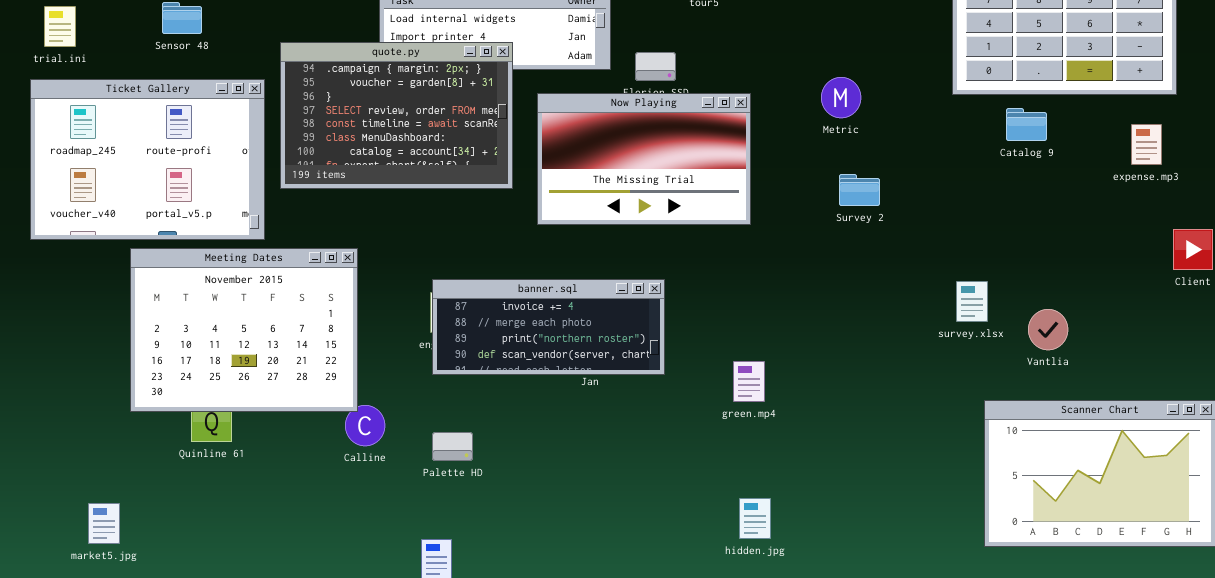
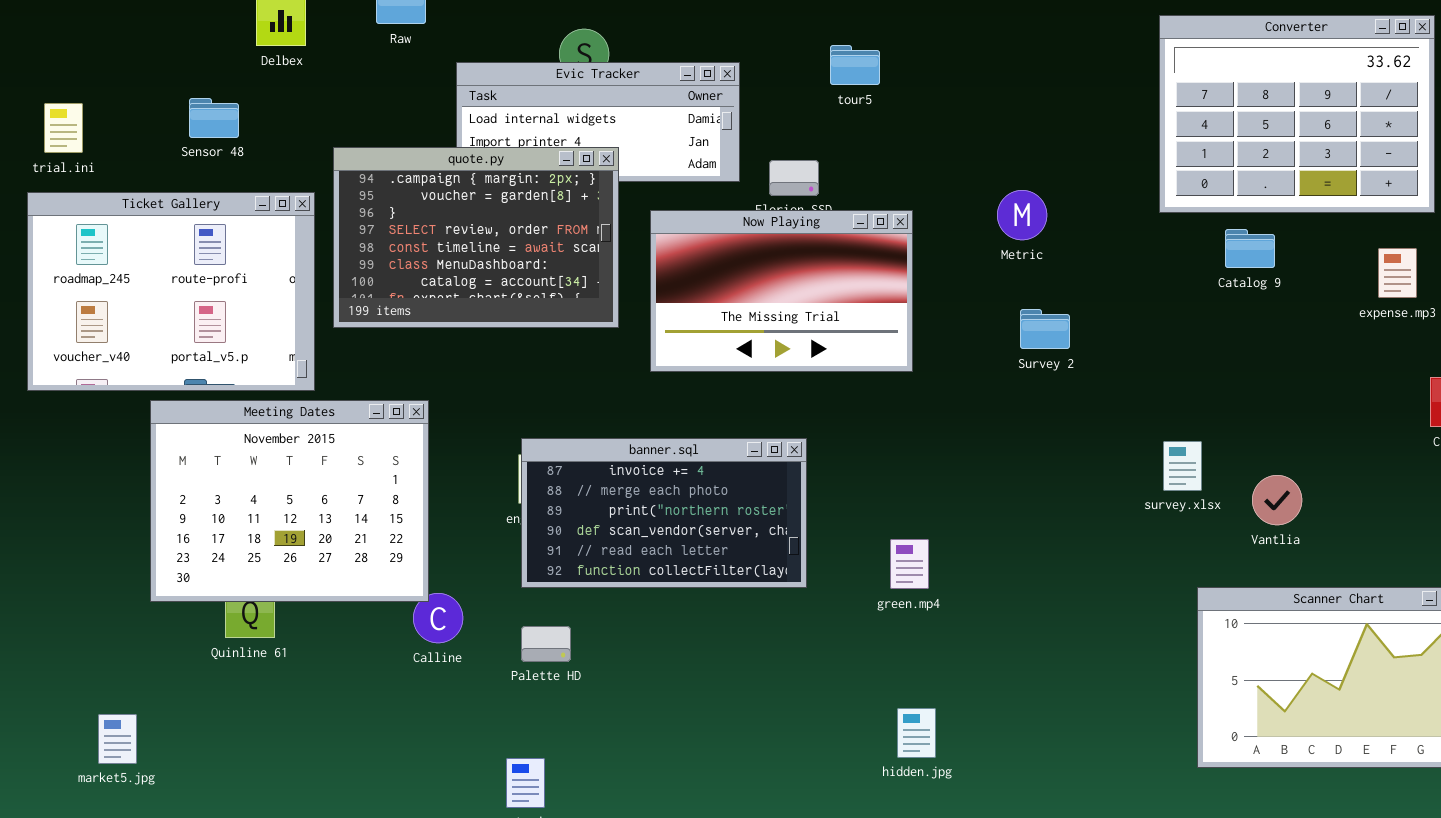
banner.sql: [432,279,665,375] -> [521,438,807,588], resized

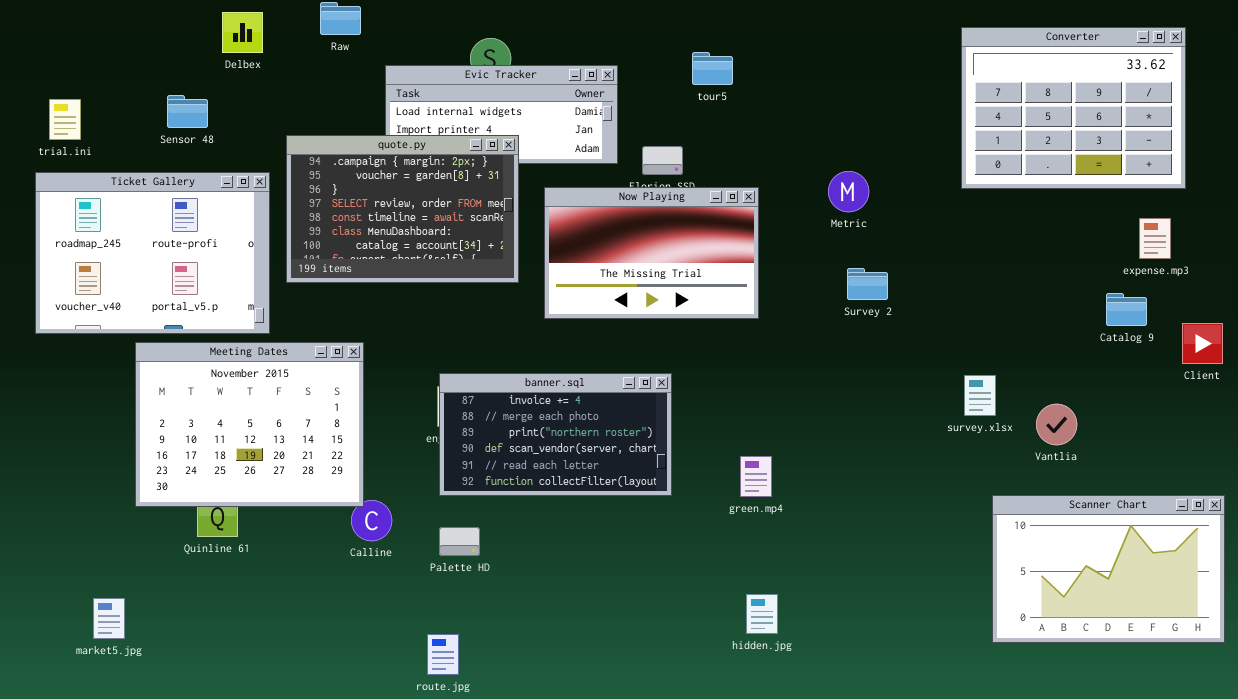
Catalog 9: [1225,229,1275,268] -> [1106,293,1147,326], moved

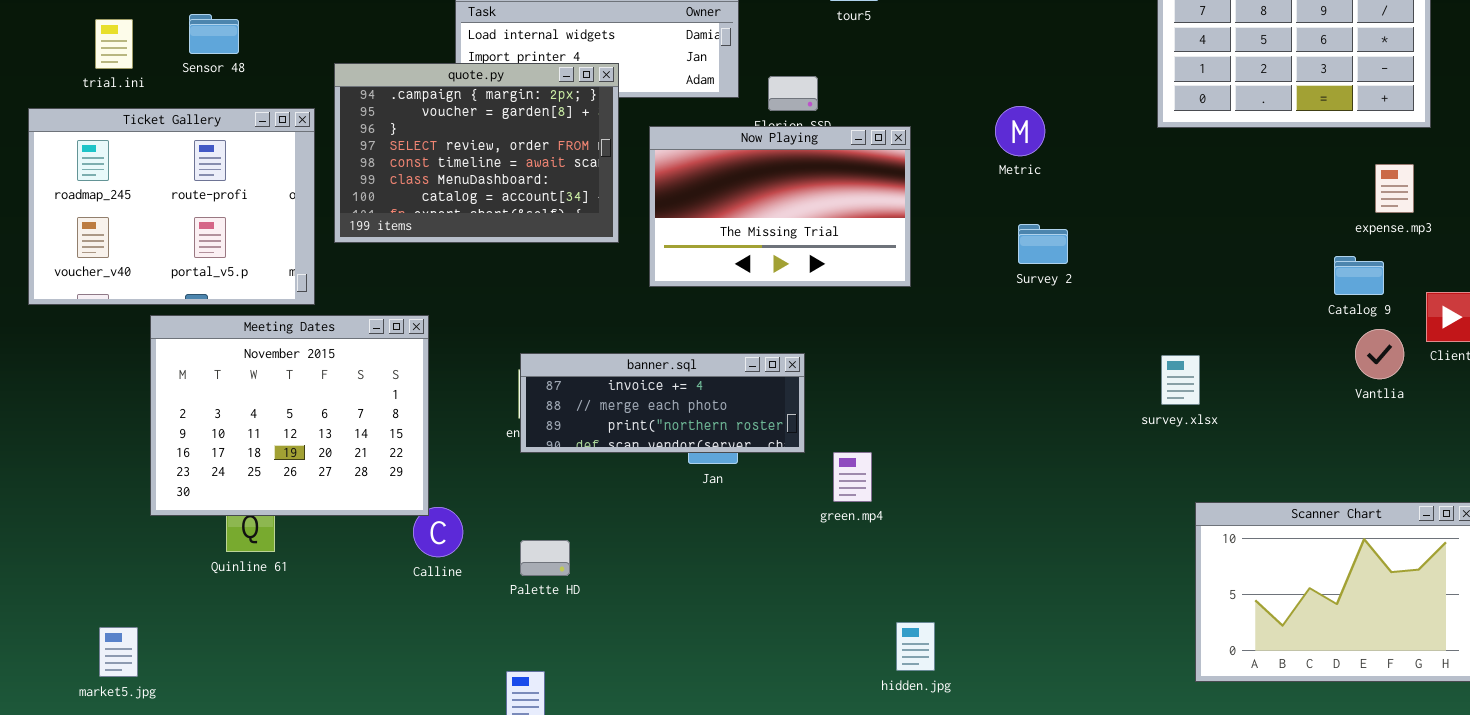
trial.ini: [49,99,81,140] -> [95,19,133,69], moved
banner.sql: [439,373,672,496] -> [520,353,805,453], resized
Vantlia: [1036,404,1077,445] -> [1355,329,1404,379], moved
green.mp4: [740,456,772,497] -> [833,452,872,502], moved

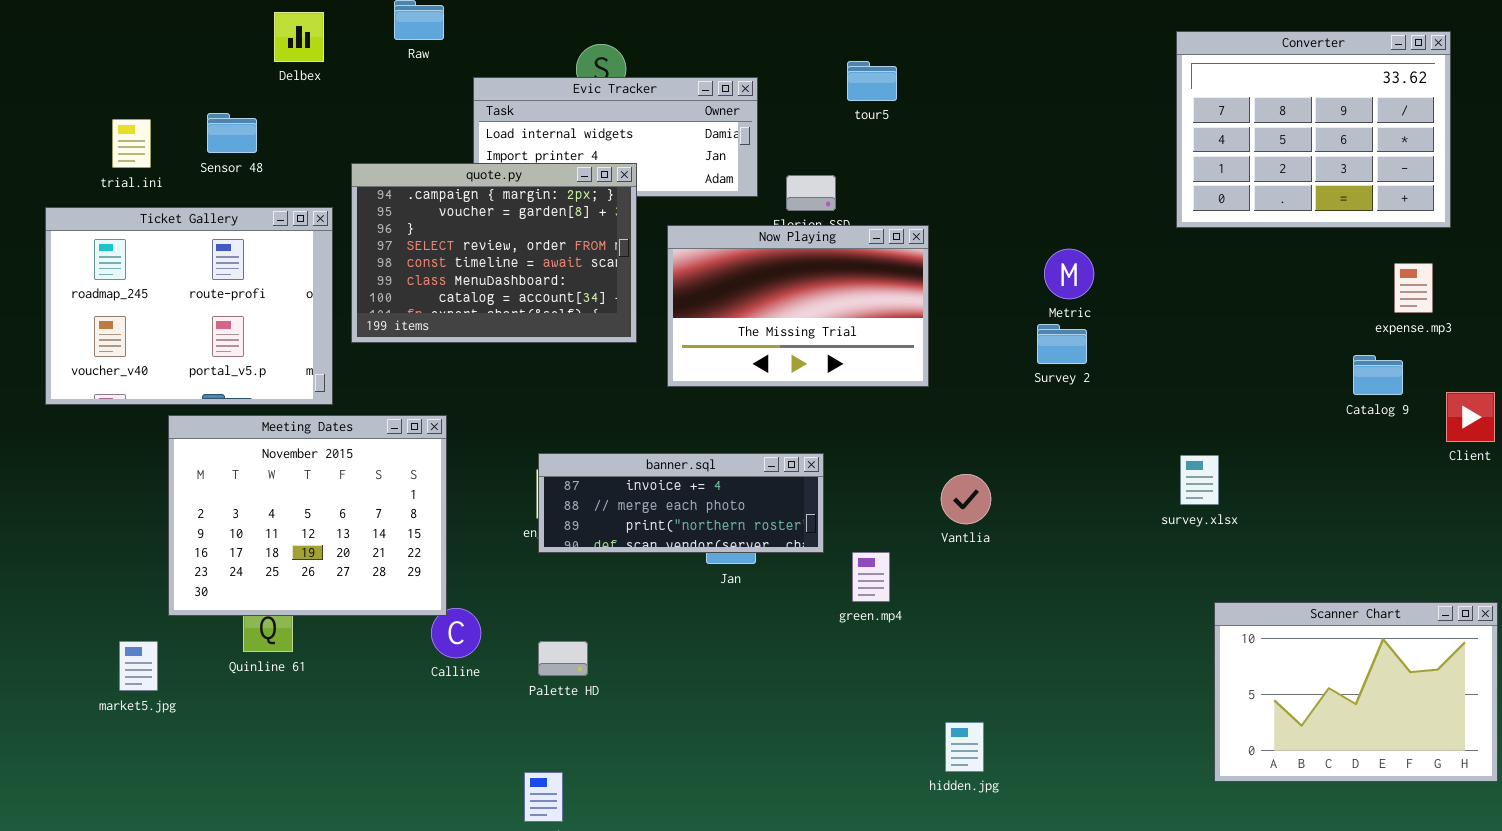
Metric: [995,106,1045,156] -> [1044,249,1094,299], moved
Vantlia: [1355,329,1404,379] -> [941,474,991,524], moved
hidden.jpg: [896,622,935,671] -> [945,722,984,772], moved
market5.jpg: [99,627,138,677] -> [119,641,158,691], moved

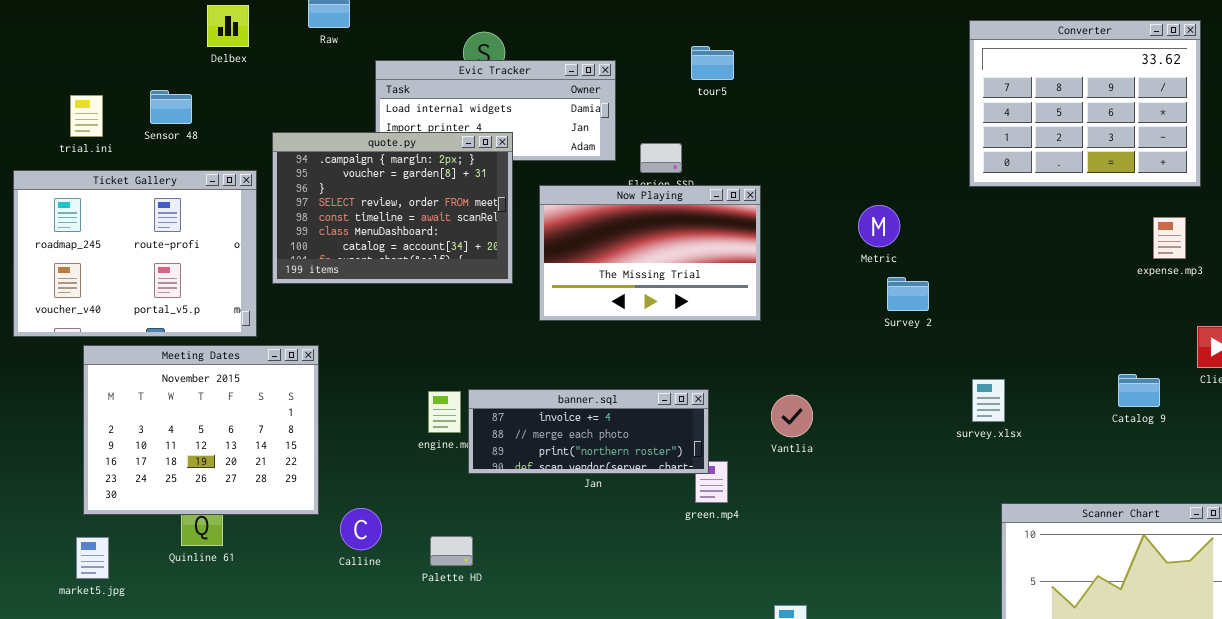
Survey 2: [1037,324,1087,364] -> [887,277,929,311], moved
Catalog 9: [1353,355,1403,395] -> [1118,374,1160,407], moved
Meeting Dates: [168,415,447,616] -> [83,345,319,515], moved
banner.sql: [538,453,824,553] -> [468,389,709,474], moved

